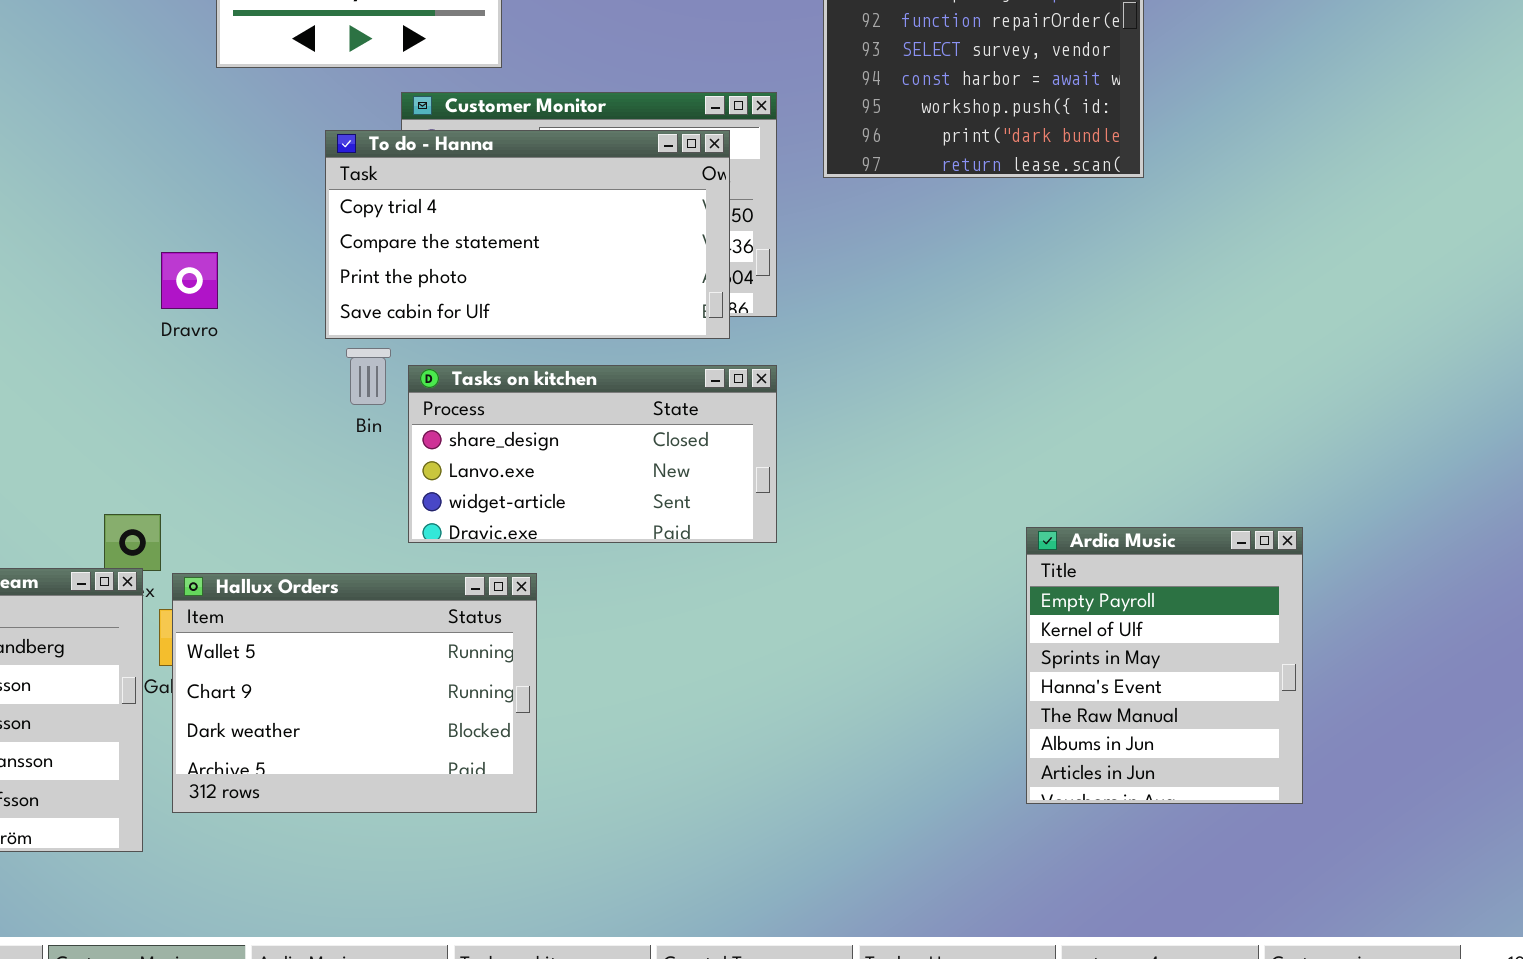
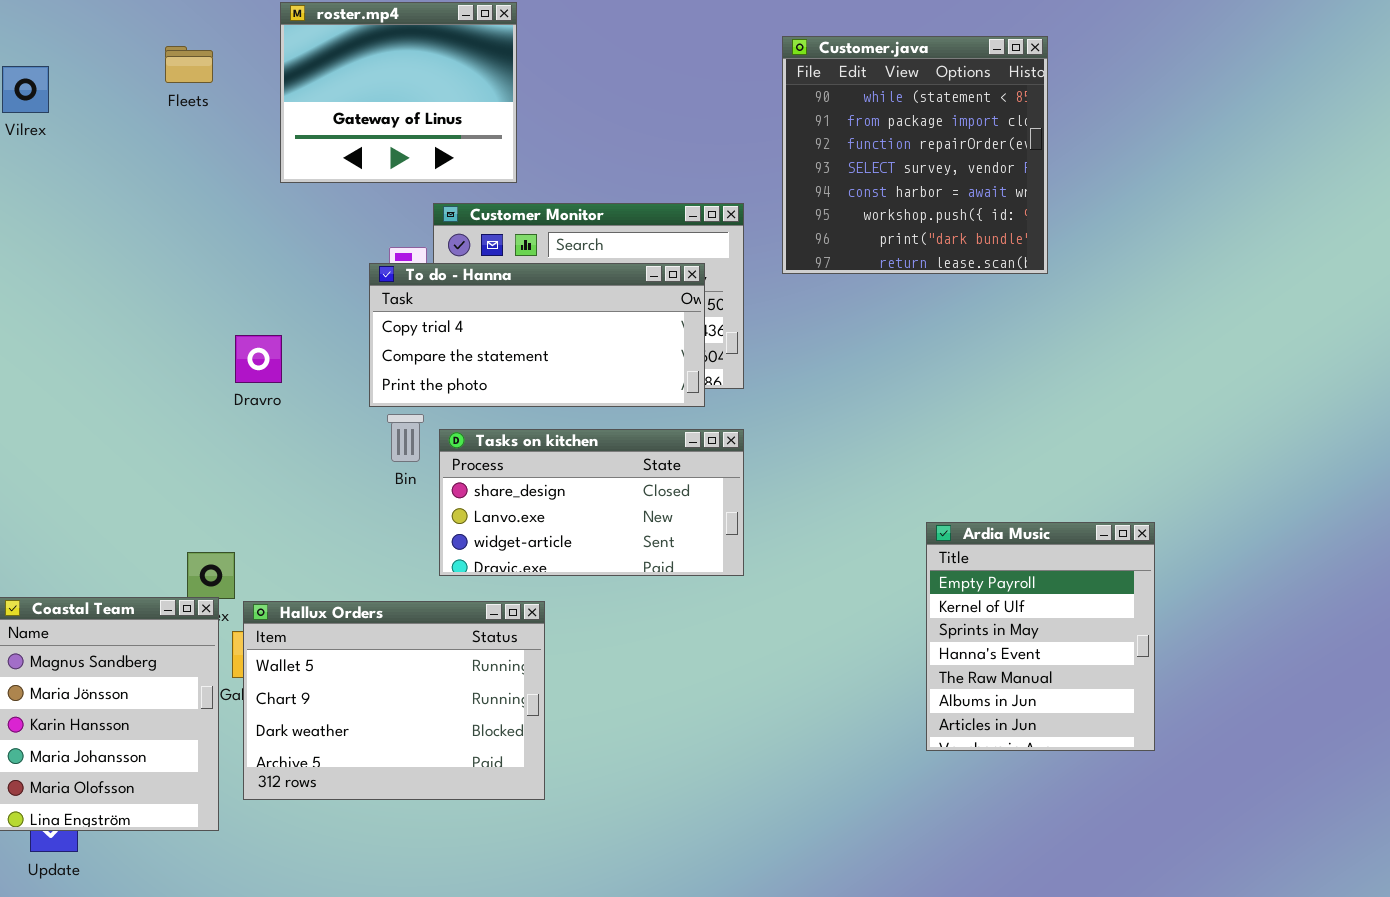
To do - Hanna: [325,130,730,339] -> [369,263,705,407], resized
Ardia Music: [1026,527,1303,804] -> [926,522,1155,751], moved

